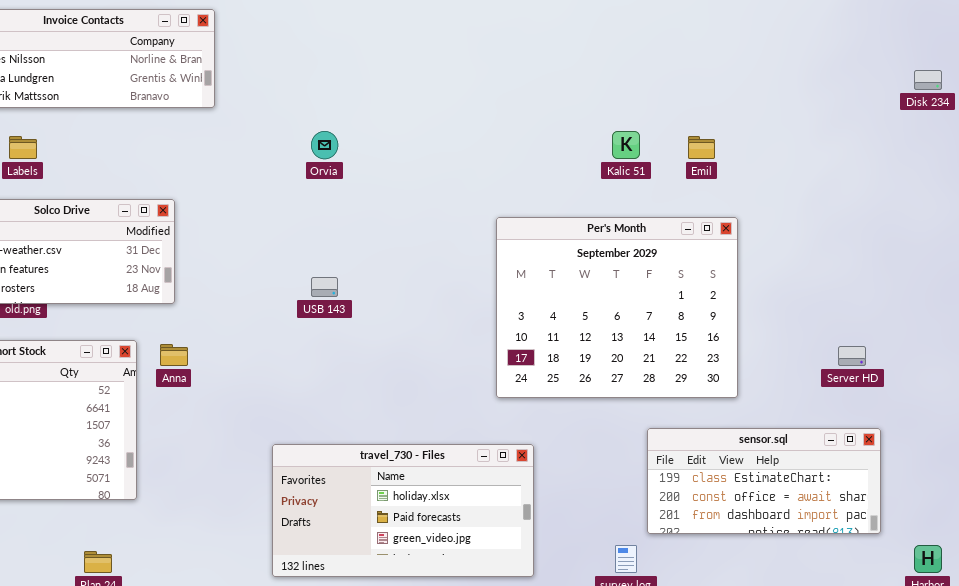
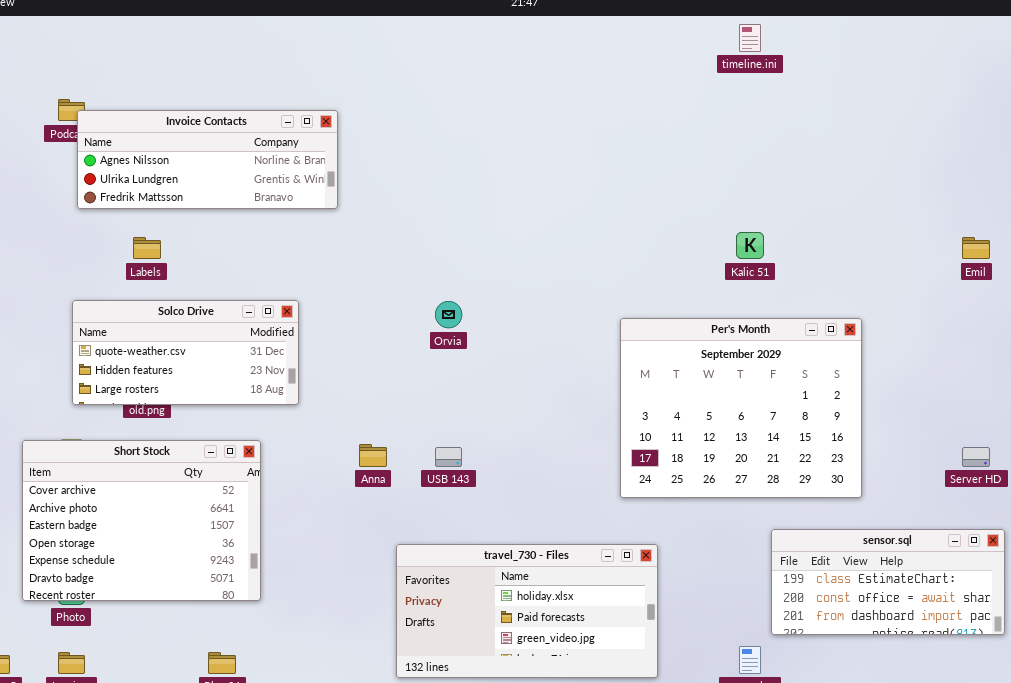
Orvia: [311,131,338,159] -> [435,301,462,328], moved
Emil: [688,136,715,159] -> [962,237,990,259], moved
USB 143: [311,277,338,297] -> [435,447,462,467], moved
Anna: [160,344,188,366] -> [359,444,387,467], moved

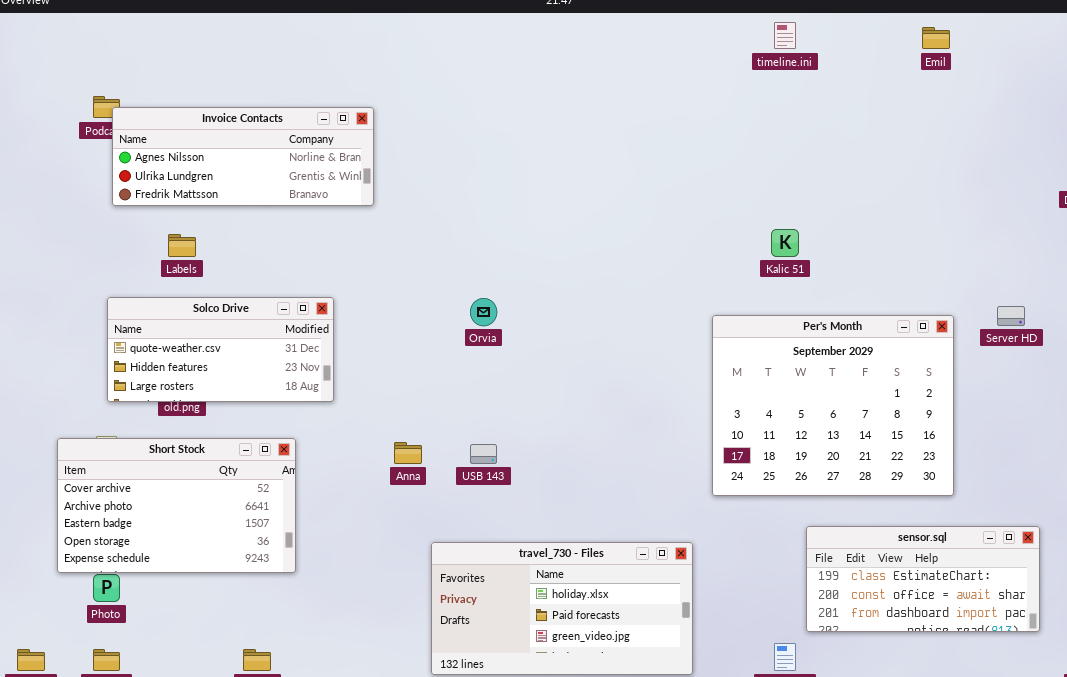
Emil: [962,237,990,259] -> [922,27,950,49], moved
Per's Month: [620,318,862,498] -> [712,315,954,496], moved
Short Stock: [22,440,261,601] -> [57,438,296,573], resized
Server HD: [962,447,990,467] -> [997,306,1025,326], moved

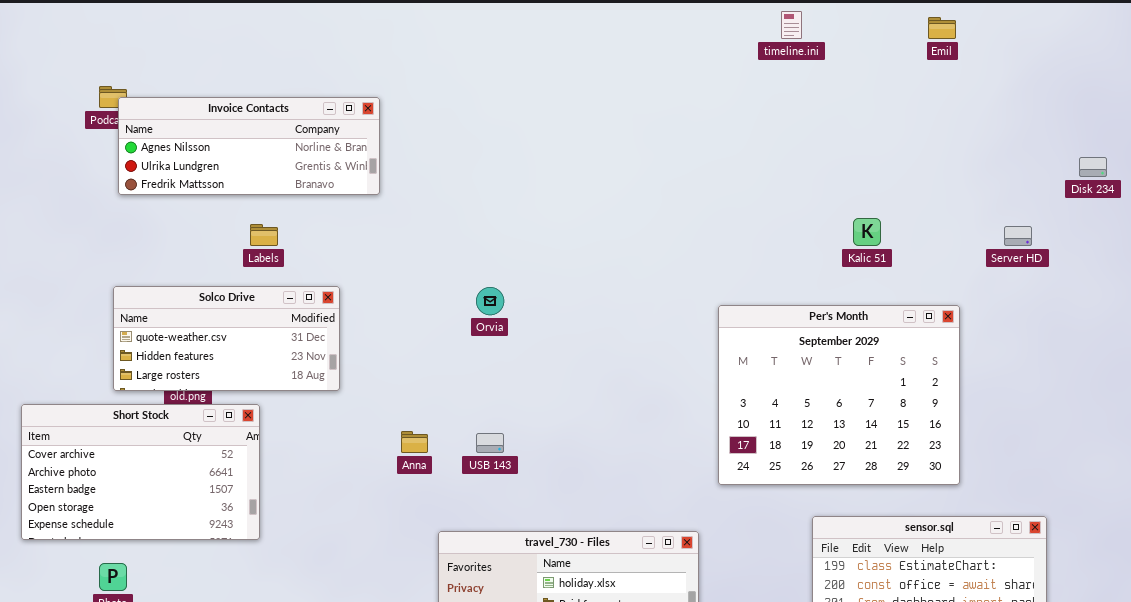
Kalic 51: [771,229,799,257] -> [853,218,881,246], moved
Labels: [168,234,196,257] -> [250,224,278,246], moved
Server HD: [997,306,1025,326] -> [1004,226,1032,246], moved
Short Stock: [57,438,296,573] -> [21,404,260,540], moved

